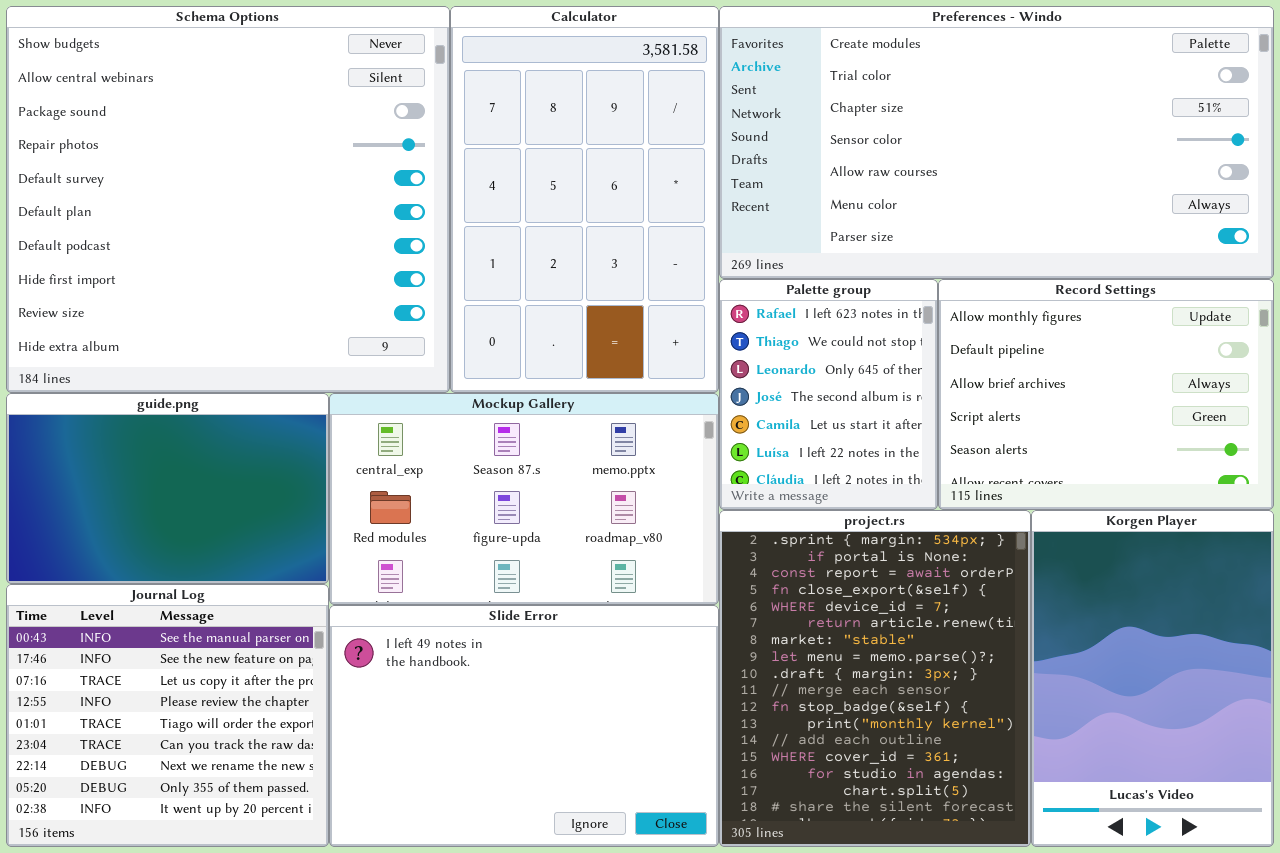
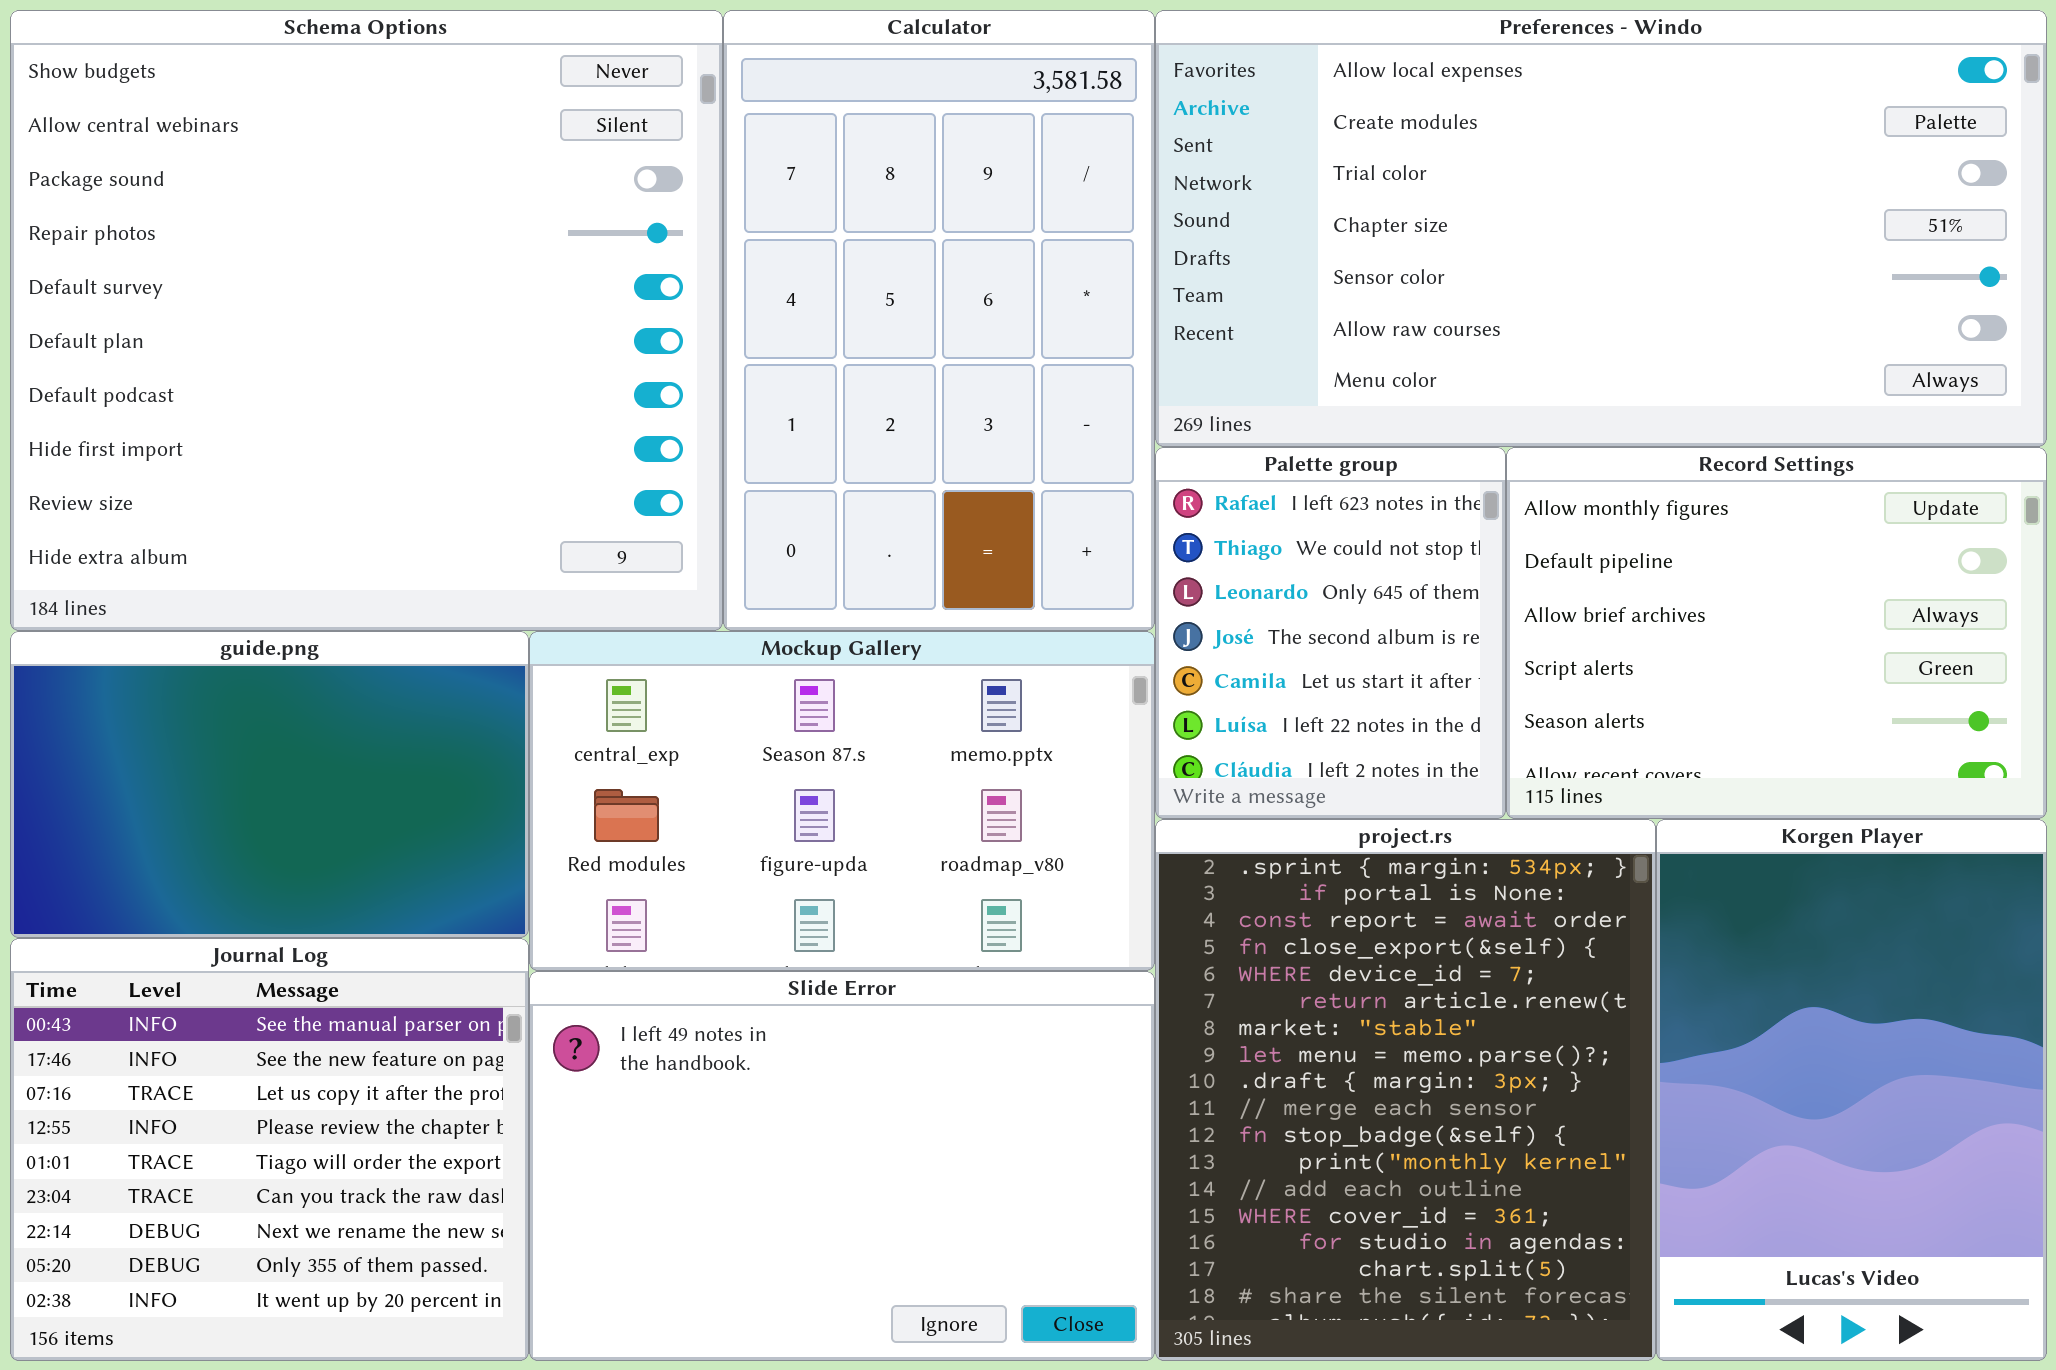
Preferences - Windo: [719,6,1274,279] -> [1155,10,2047,447], scrolled up 1 row

